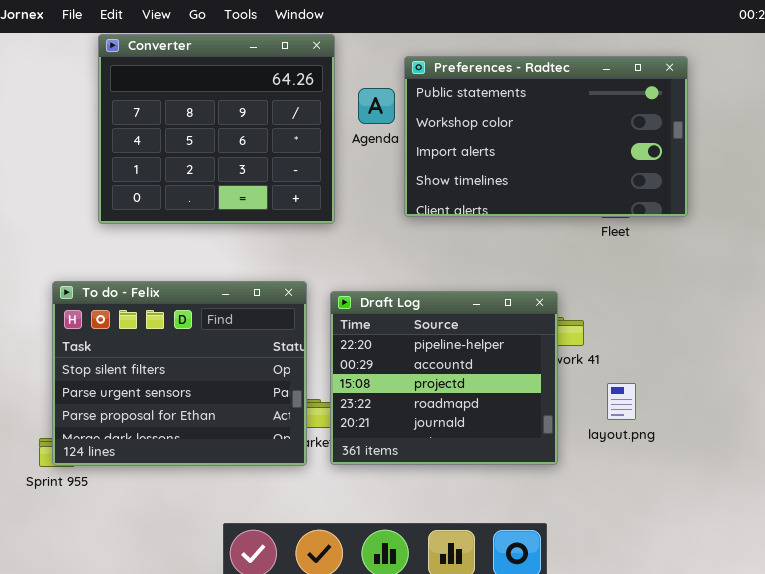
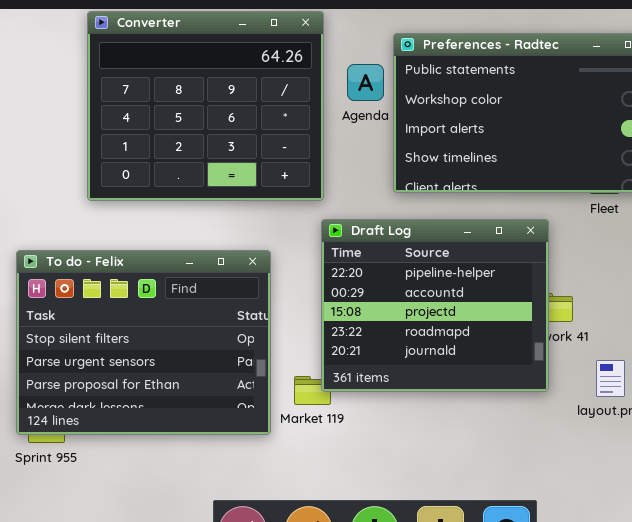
To do - Felix: [52,281,307,466] -> [16,250,271,435], moved
Draft Log: [330,291,558,465] -> [321,219,549,392], moved

